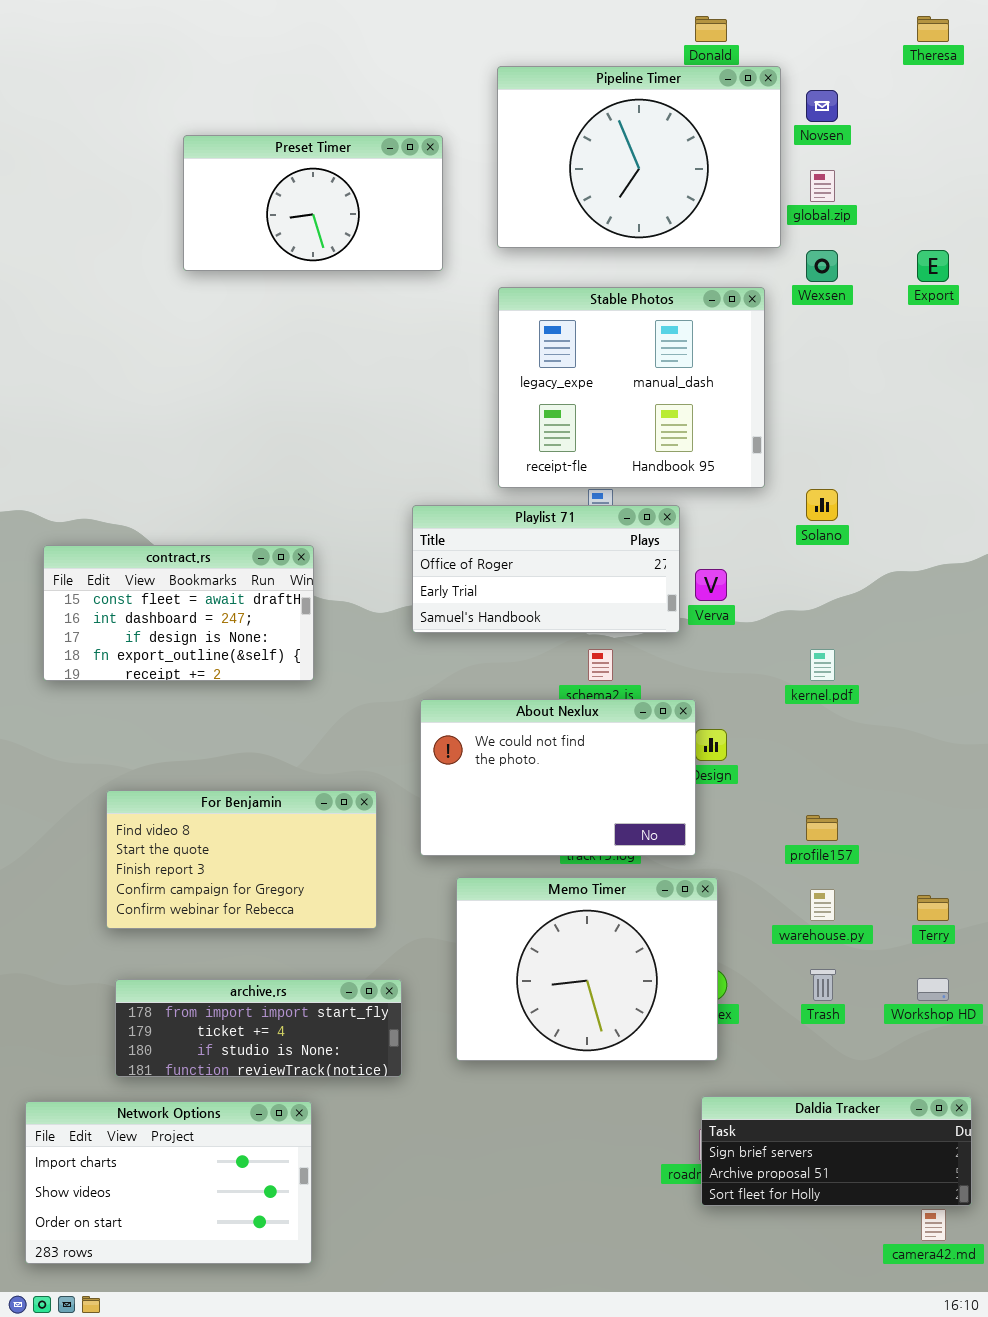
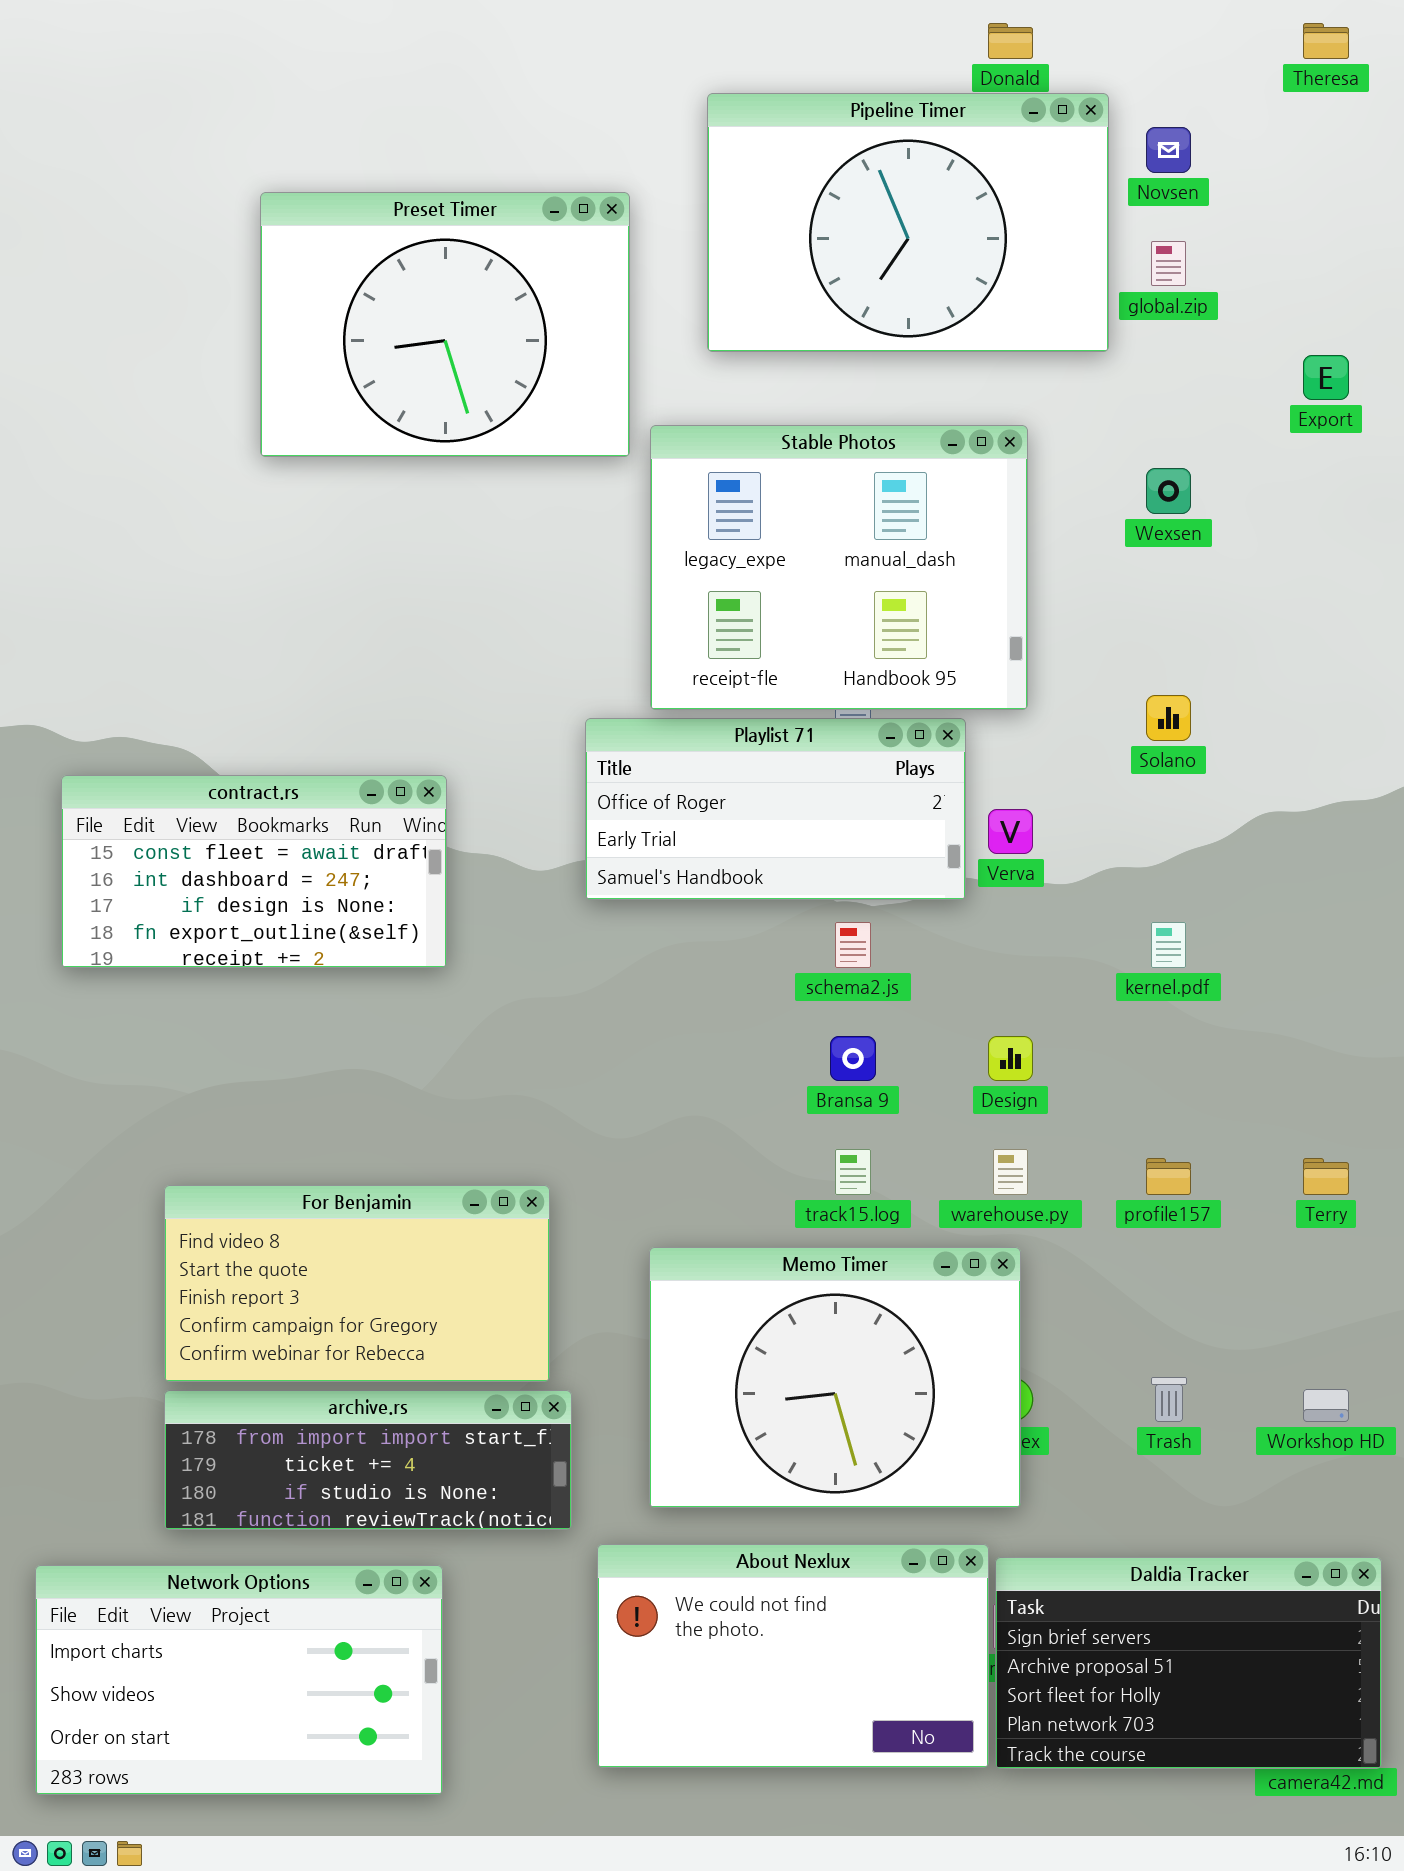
Preset Timer: [183,135,443,271] -> [260,192,630,457], resized
Wexsen: [806,250,838,282] -> [1146,468,1191,514], moved
Stable Photos: [498,287,765,488] -> [650,425,1028,710], moved
About Nexlux: [420,699,696,856] -> [597,1544,989,1768], moved
For Benjamin: [106,790,377,929] -> [164,1185,550,1382], moved
warehouse.py: [810,889,835,921] -> [993,1149,1028,1195], moved
Terry: [917,895,949,921] -> [1303,1158,1349,1195], moved
Daldia Tracker: [701,1096,972,1206] -> [995,1557,1382,1769], resized

